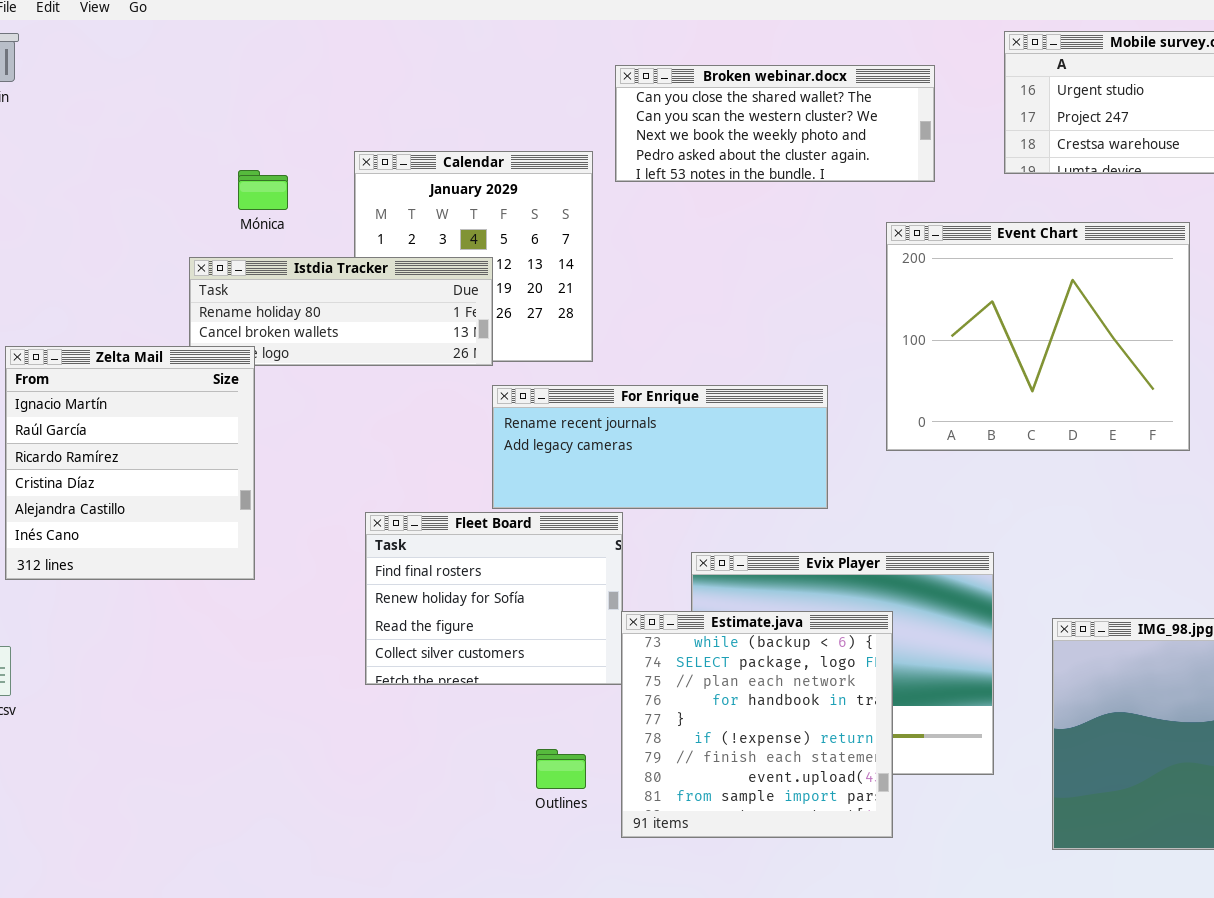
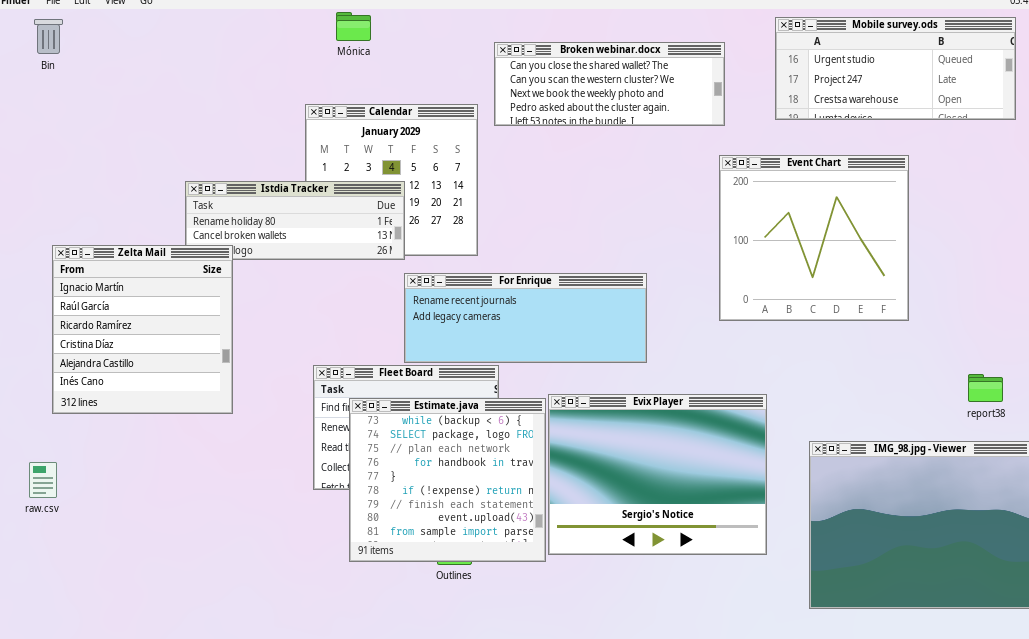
Mónica: [238,170,288,210] -> [336,12,371,41], moved
Event Chart: [886,222,1190,451] -> [719,155,909,321], resized
Estimate.java: [621,611,893,838] -> [349,398,546,562], moved

